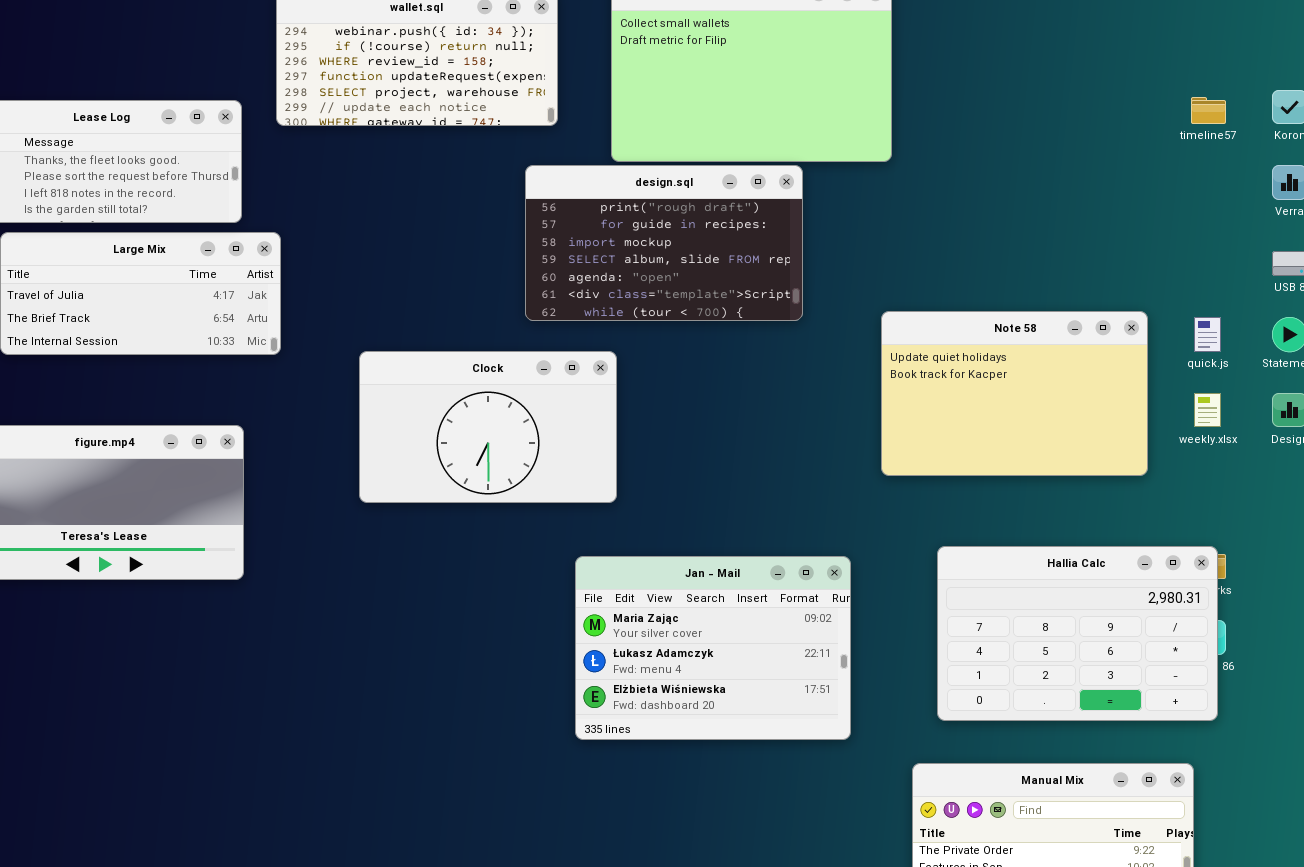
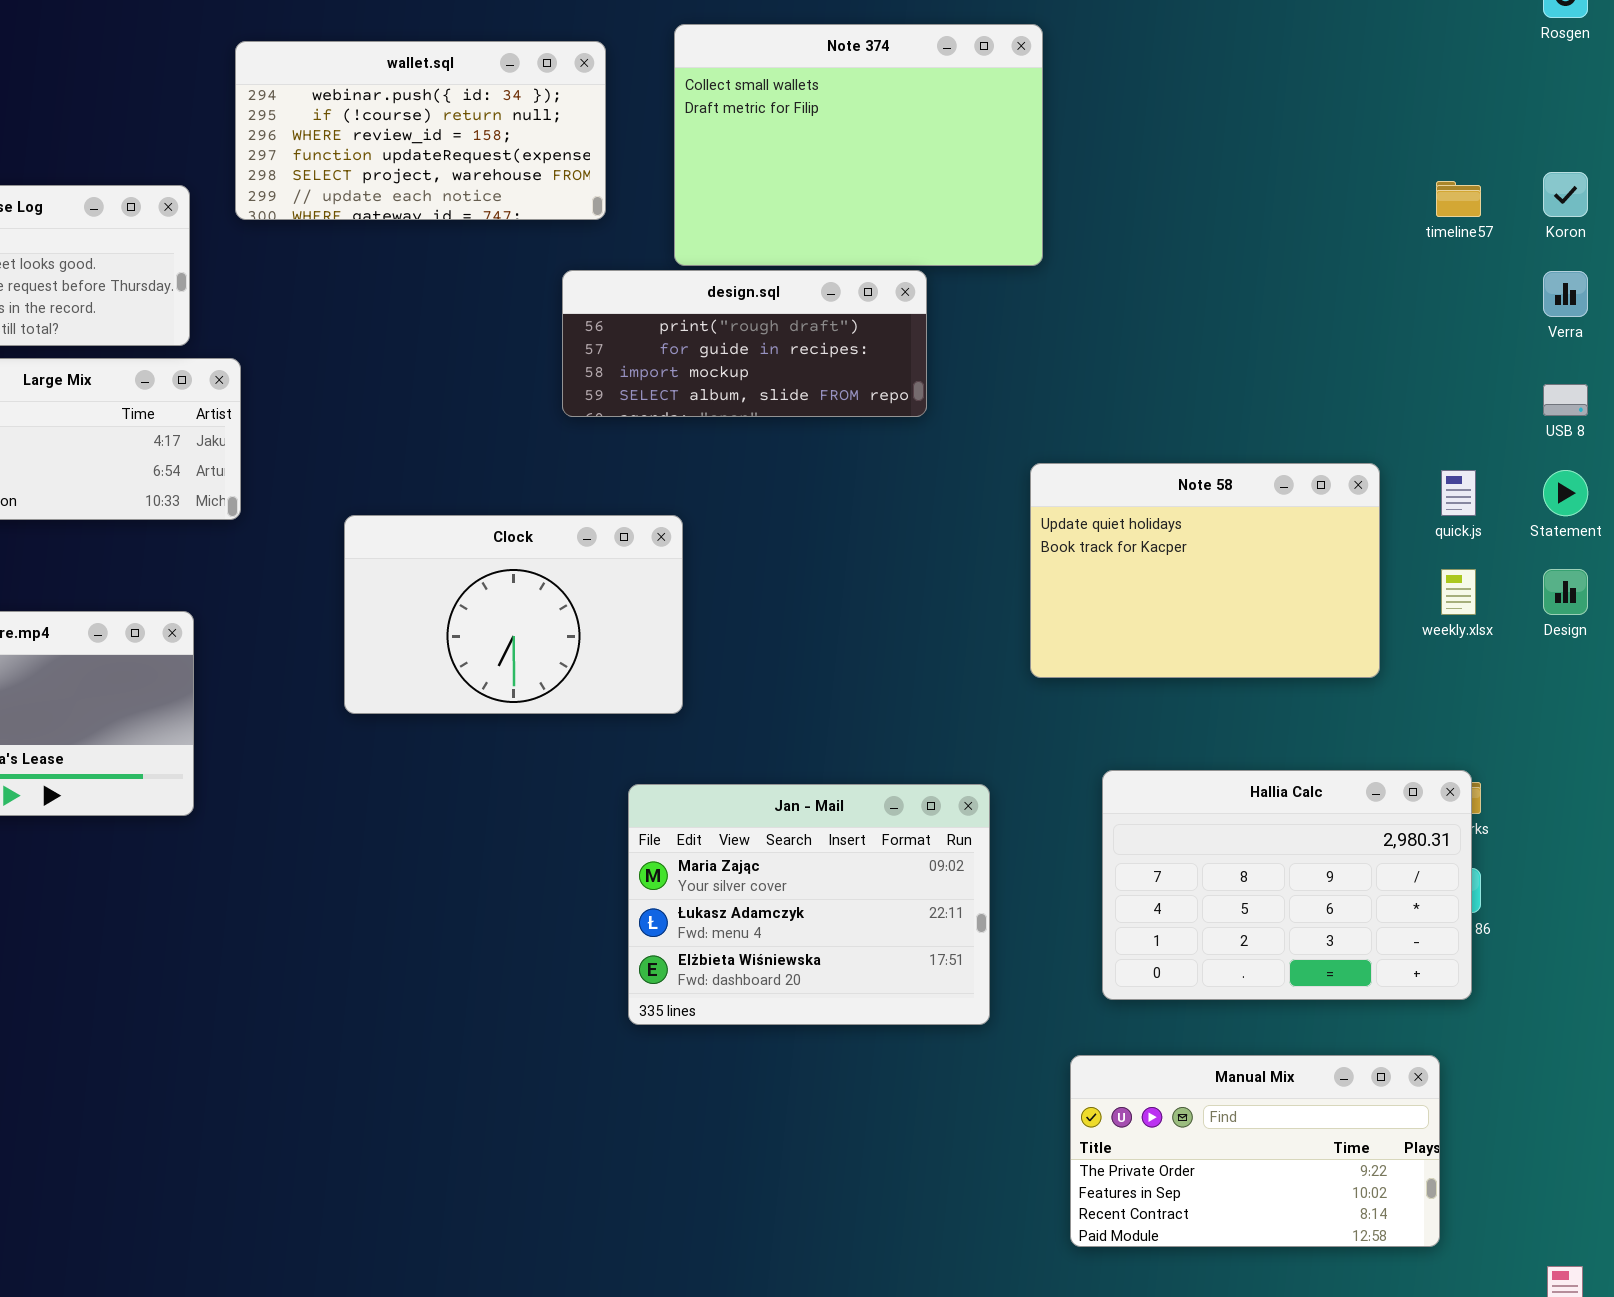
design.sql: [525,165,803,321] -> [562,270,927,417], resized

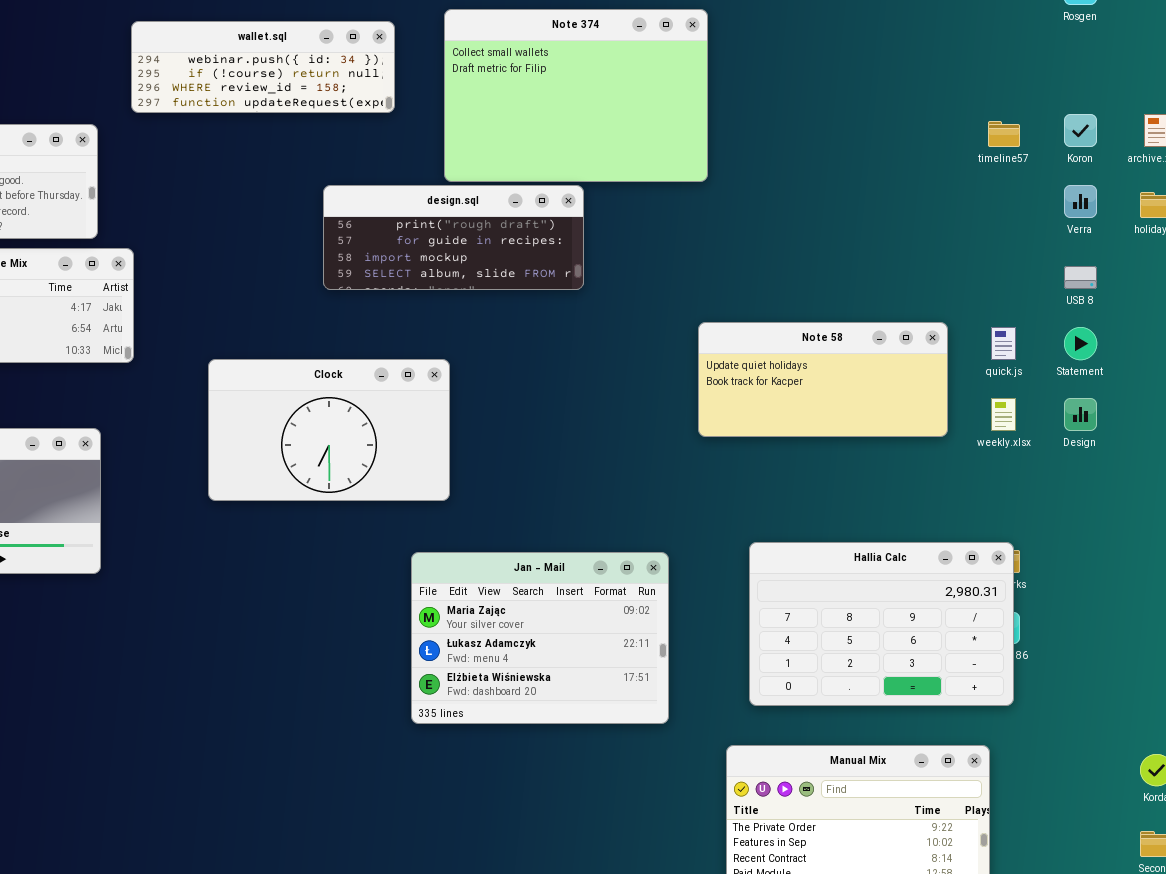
wallet.sql: [235,41,606,220] -> [131,21,395,113], resized
design.sql: [562,270,927,417] -> [323,185,584,290], moved
Note 58: [1030,463,1380,678] -> [698,322,948,437], resized

